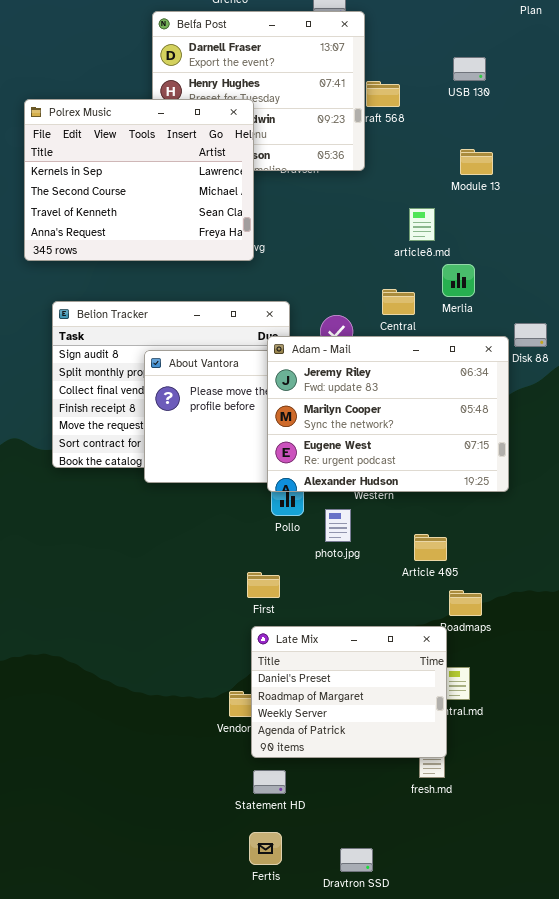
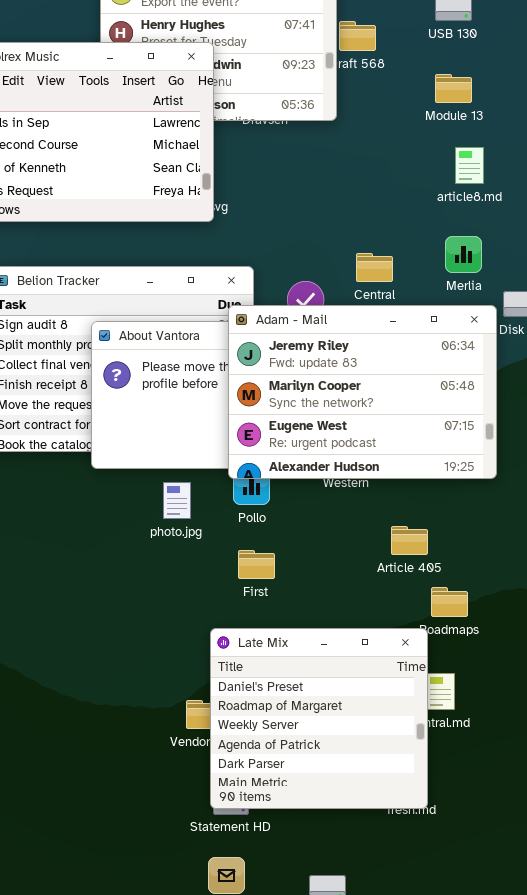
Module 13: [460,149,493,175] -> [435,74,472,103], moved
article8.md: [409,208,435,241] -> [455,147,484,184], moved
Merlia: [442,264,475,297] -> [445,236,482,273], moved
photo.jpg: [325,509,351,542] -> [163,482,191,519], moved
First: [247,572,280,598] -> [238,550,275,579], moved
Late Mix: [251,626,447,758] -> [210,628,428,809], resized

